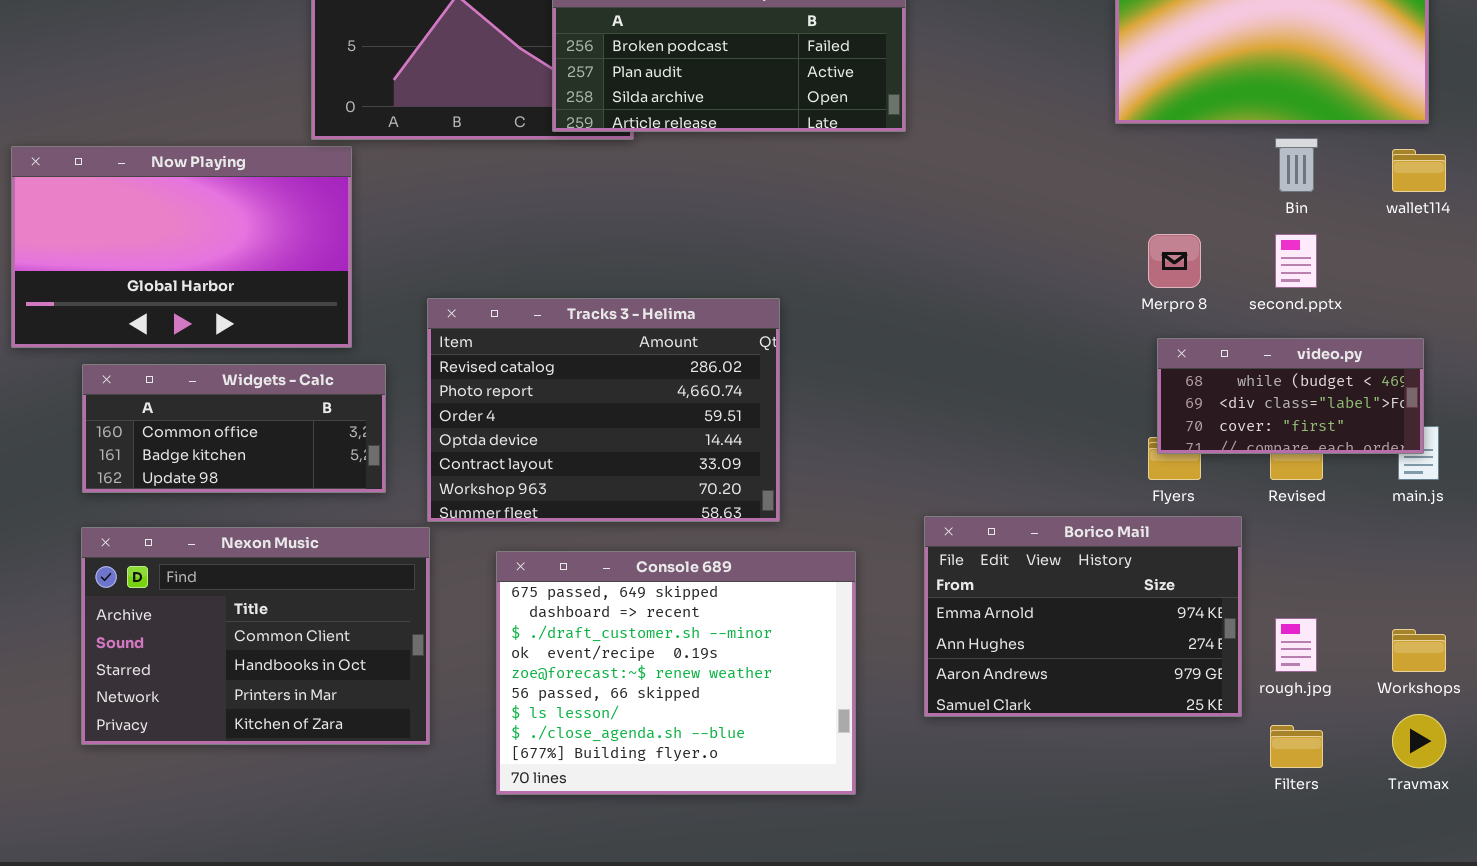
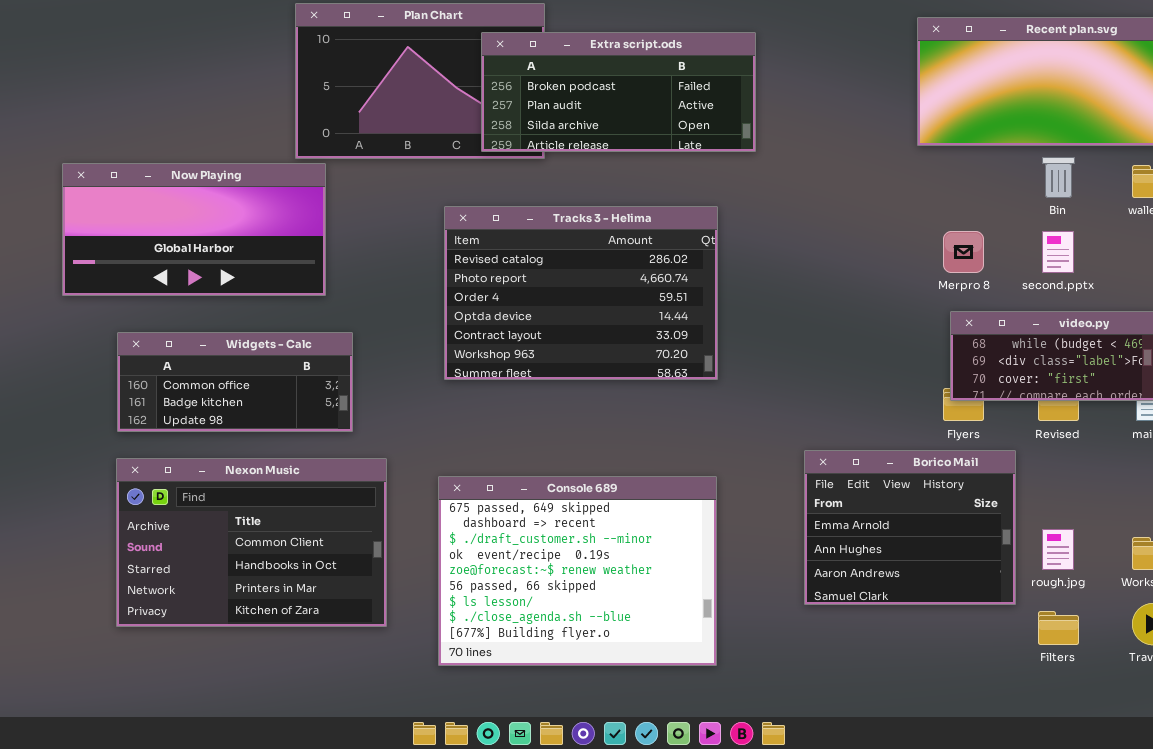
Now Playing: [11,146,352,348] -> [62,163,326,296], resized
Tracks 3 - Helima: [427,298,780,522] -> [444,206,718,380], moved
Borico Mail: [924,516,1242,717] -> [804,450,1016,605], resized

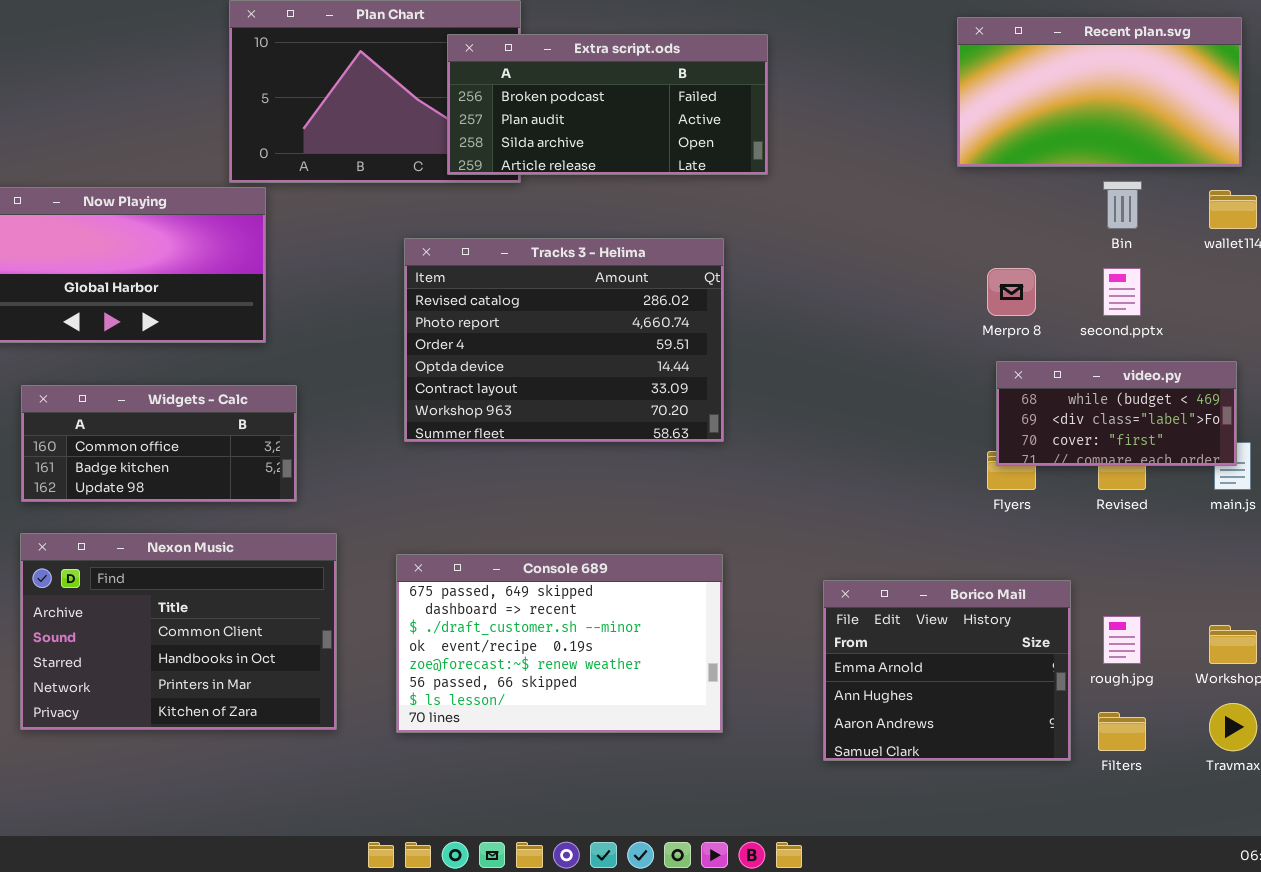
Borico Mail: [804,450,1016,605] -> [823,580,1071,761], moved
Console 689: [438,476,717,666] -> [396,554,723,733], resized

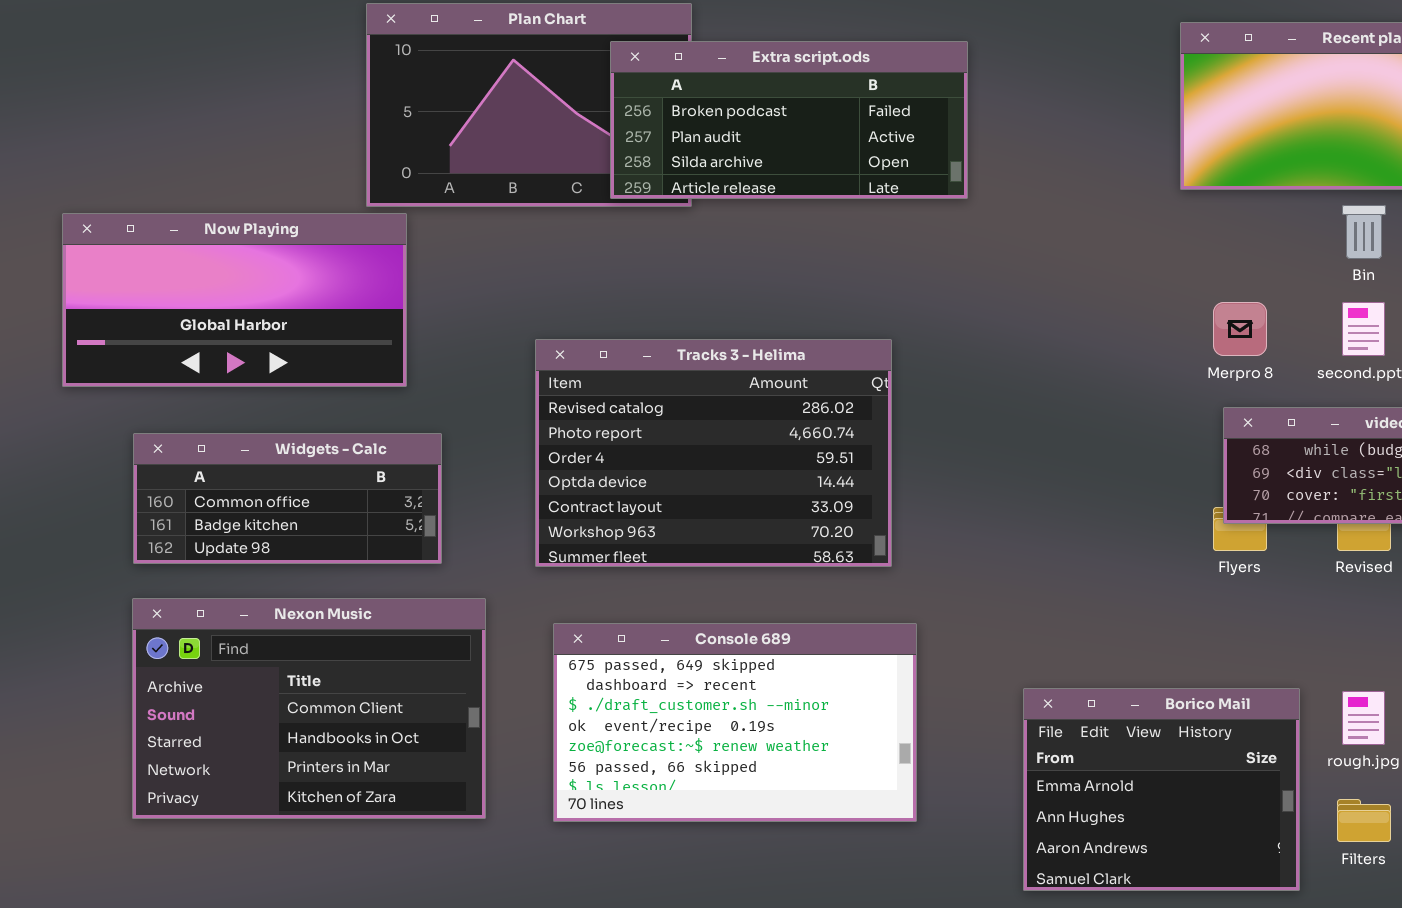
Tracks 3 - Helima: [404,238,724,442] -> [535,339,892,567], moved
Borico Mail: [823,580,1071,761] -> [1023,688,1300,891], moved

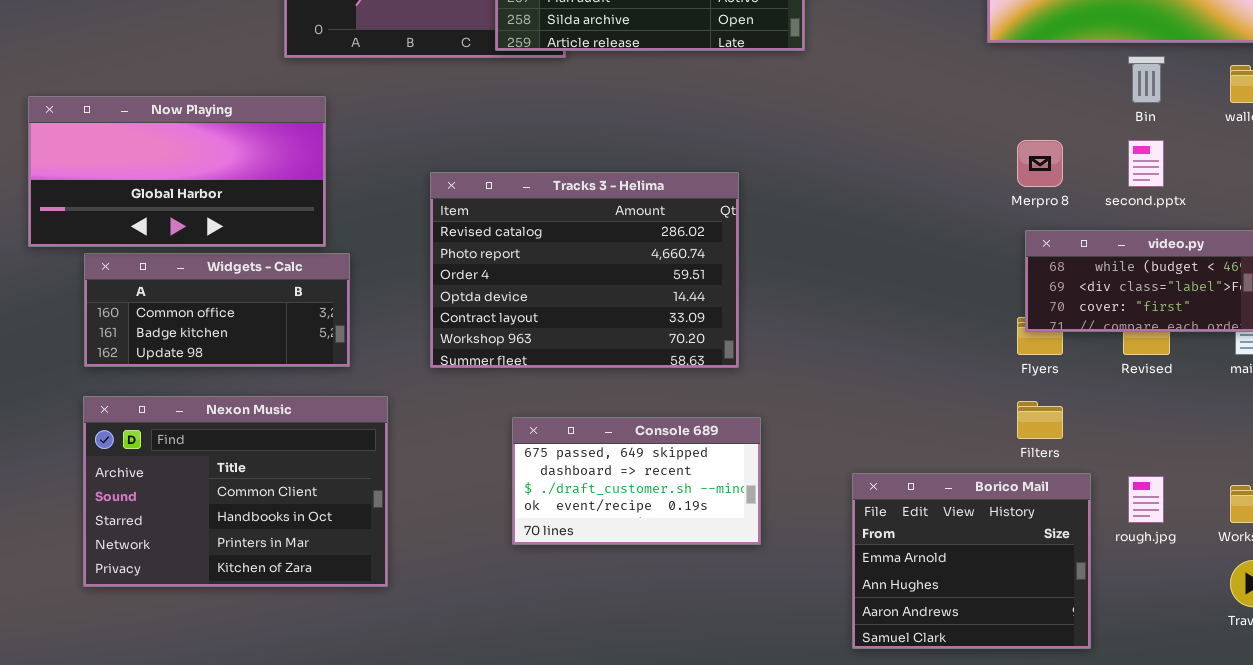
Now Playing: [62,213,407,387] -> [28,96,326,247], moved
Console 689: [553,623,917,822] -> [512,417,761,545], resized
Filters: [1337,799,1391,842] -> [1017,401,1063,439], moved

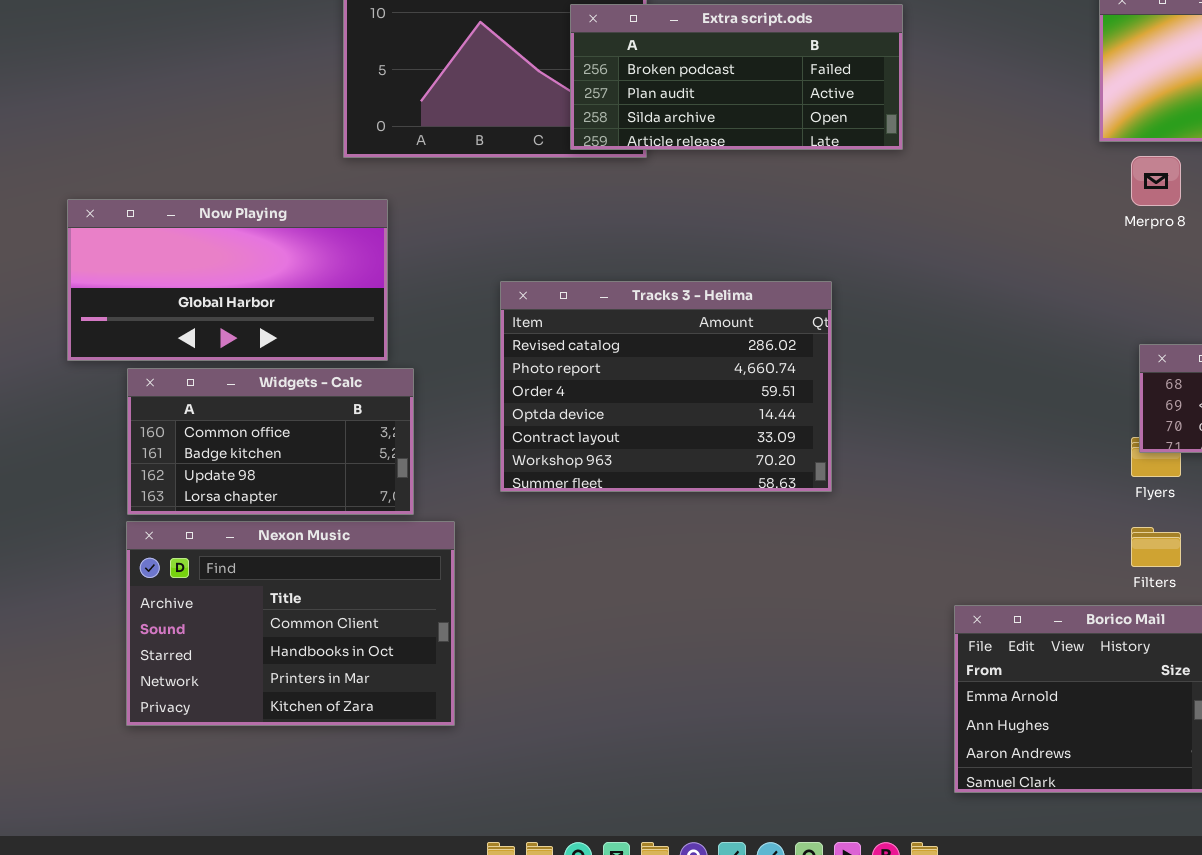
Merpro 8: [1017,140,1063,187] -> [1131,156,1181,206], moved
Widgets - Calc: [84,253,350,367] -> [127,368,414,515], resized
Console 689: [512,417,761,545] -> none, closed

